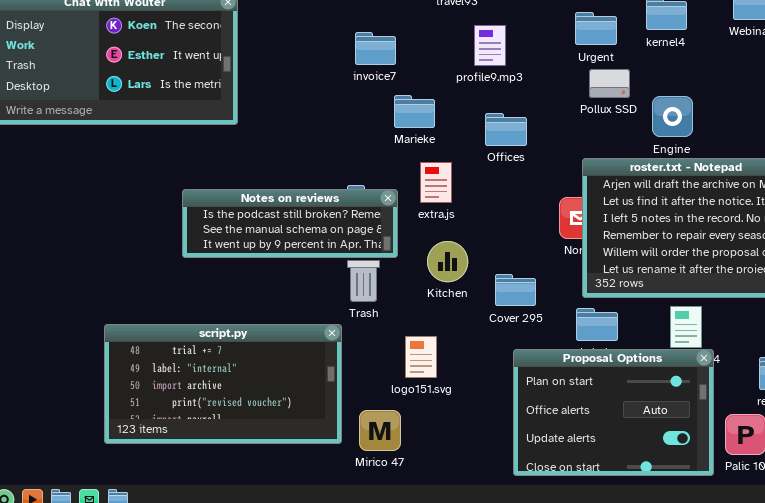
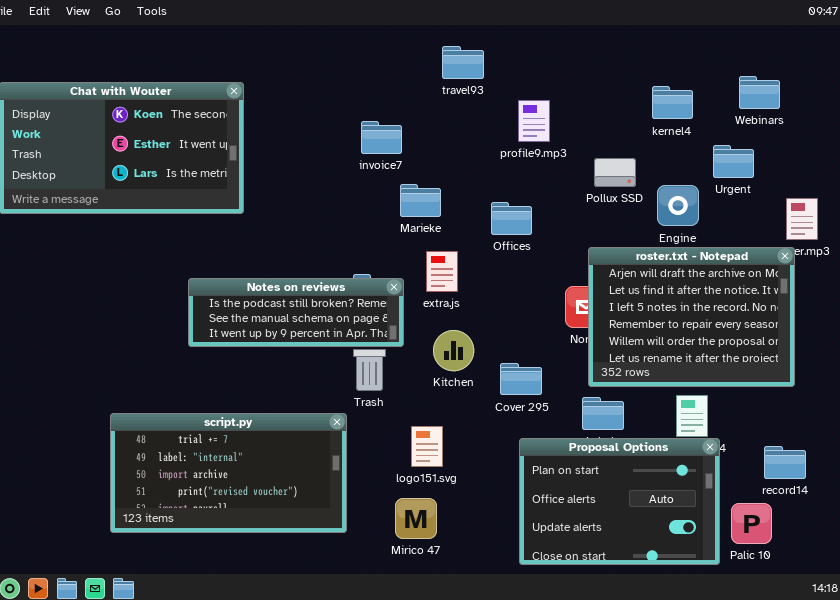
Urgent: [575,12,617,45] -> [713,145,754,178], moved
profile9.mp3: [474,25,506,66] -> [518,100,550,142], moved
Mirico 47: [359,410,401,451] -> [395,498,437,539], moved

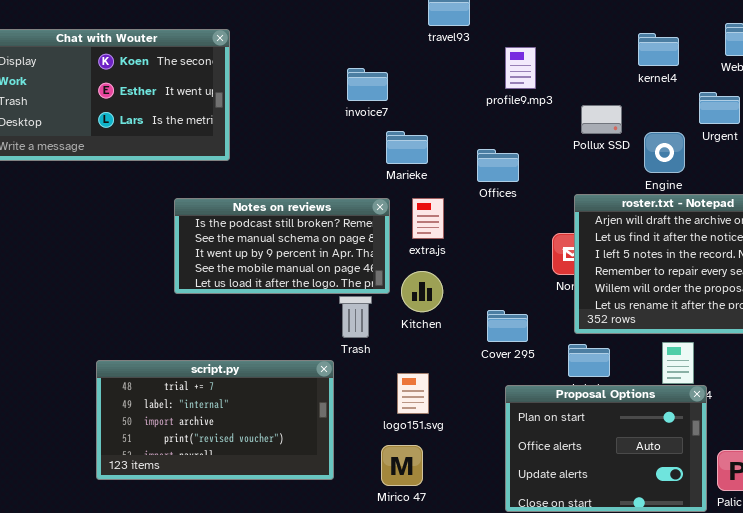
Notes on reviews: [188,278,404,347] -> [174,198,390,294], resized
Kitchen: [433,330,474,371] -> [401,271,443,312], moved

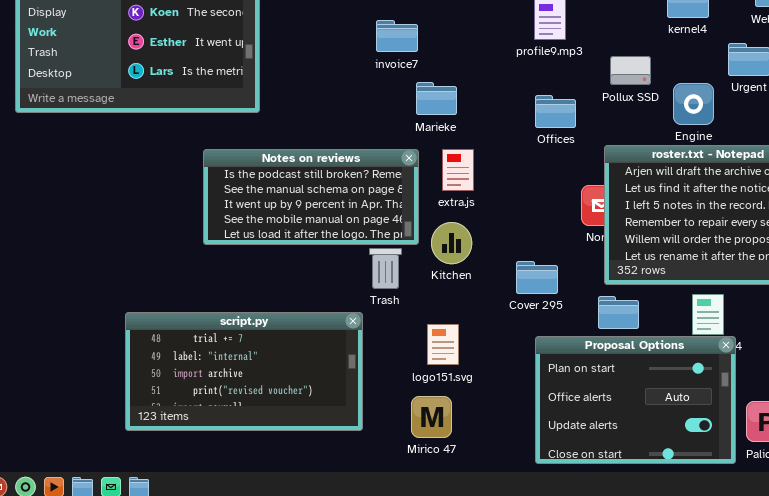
Offices: [477,149,519,182] -> [535,95,576,128], moved

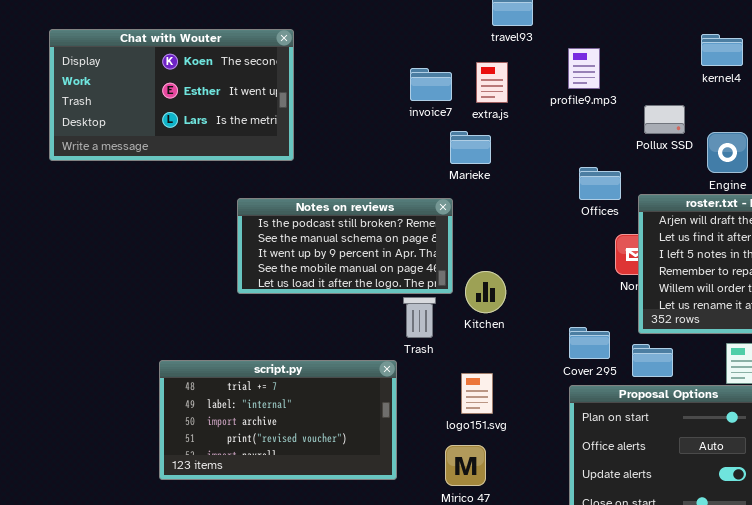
Offices: [535,95,576,128] -> [579,167,621,200], moved
extra.js: [442,149,474,191] -> [476,62,508,103], moved
Cover 295: [516,261,558,294] -> [569,327,610,359], moved

